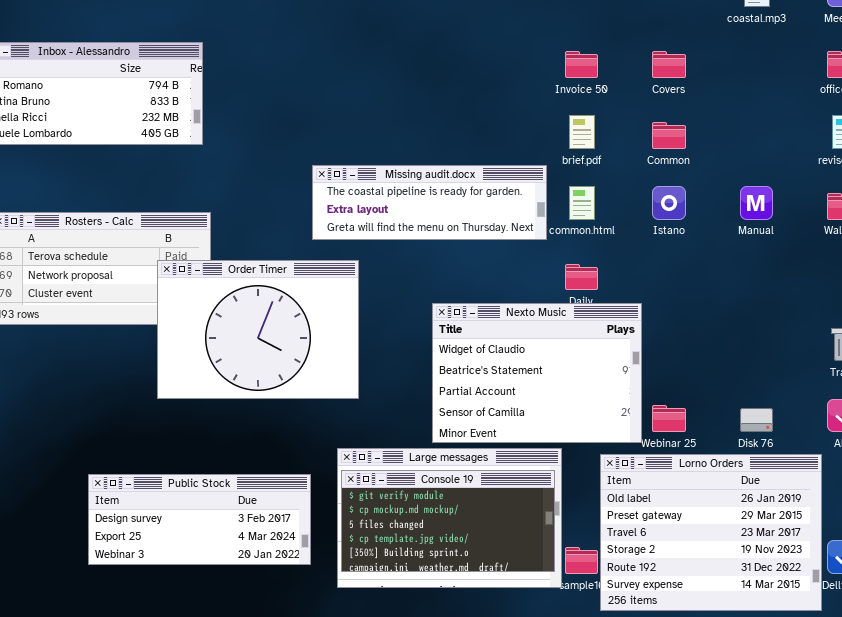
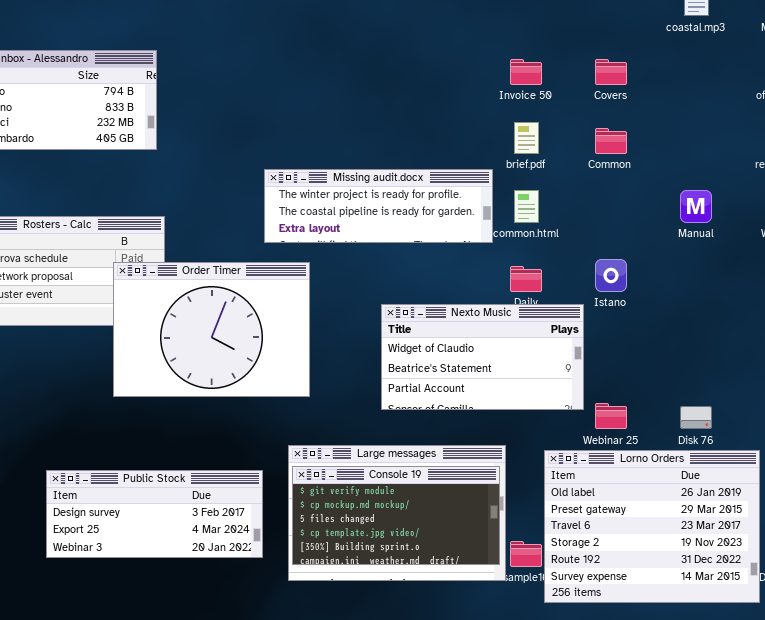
Missing audit.docx: [312,165,547,240] -> [264,169,493,243], scrolled up 1 row
Istano: [652,186,686,220] -> [595,259,627,292], moved
Nexto Music: [432,303,642,443] -> [381,304,584,410], resized

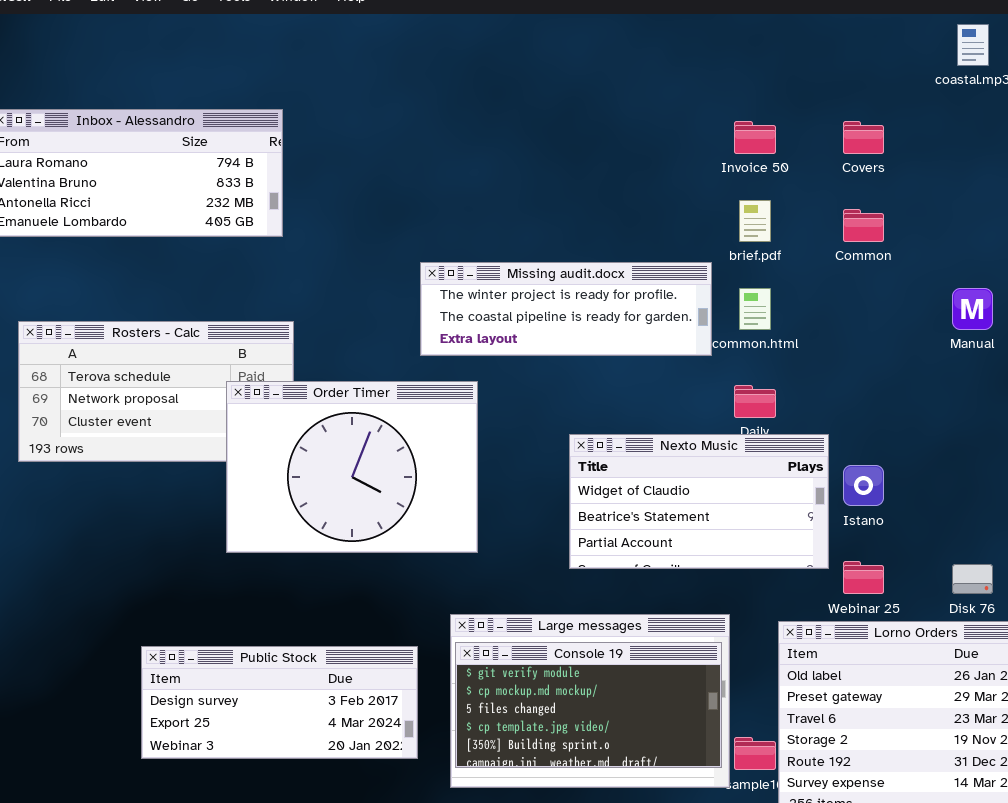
Istano: [595,259,627,292] -> [843,465,884,506], moved

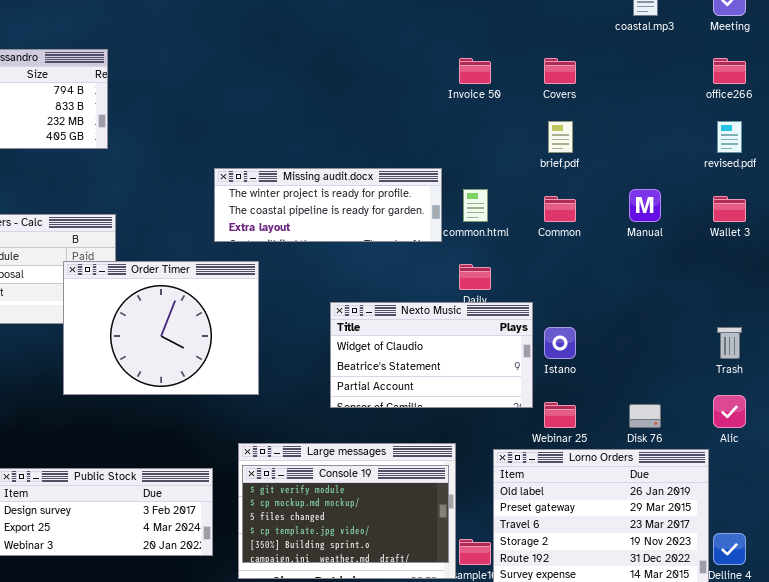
brief.pdf: [739,200,771,242] -> [548,121,573,153], moved
Common: [843,209,884,242] -> [544,196,576,222], moved

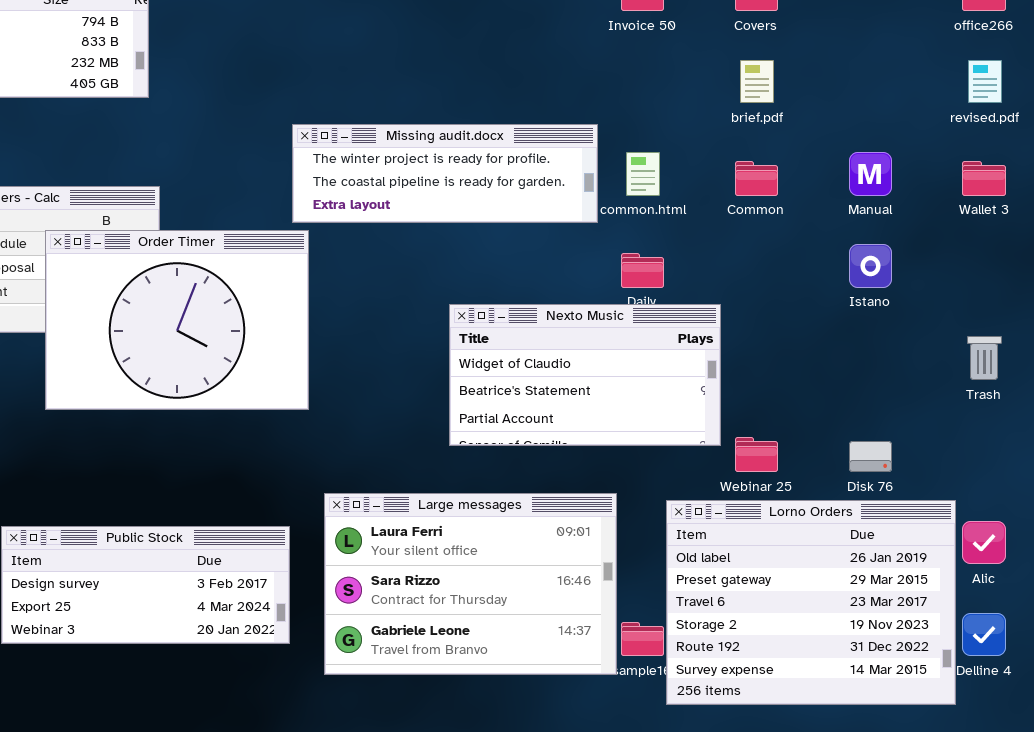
Order Timer: [63,261,259,395] -> [45,230,309,410], moved
Istano: [544,327,576,359] -> [849,244,892,288], moved
Alic: [713,395,746,428] -> [962,521,1006,564], moved
Console 19: [242,465,449,563] -> none, closed

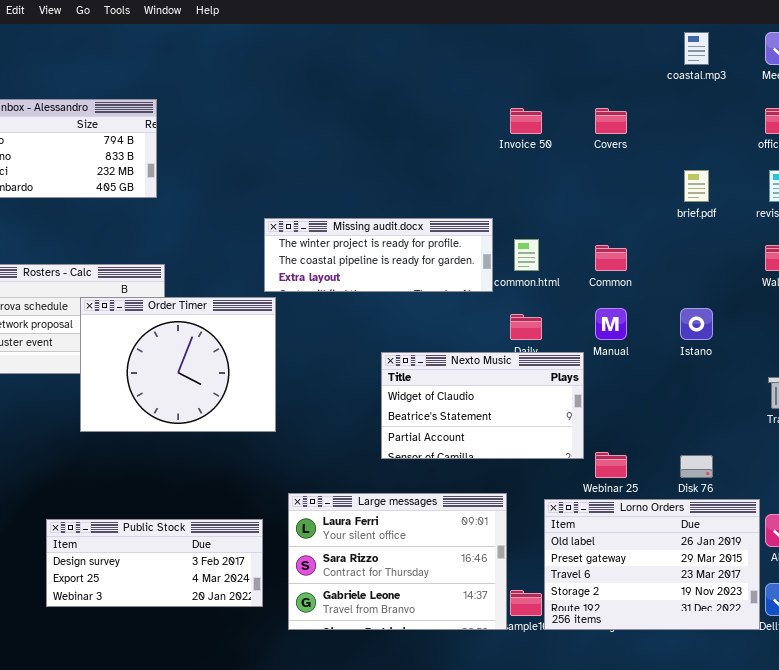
brief.pdf: [740,60,774,103] -> [684,170,709,202], moved
Manual: [849,152,892,196] -> [595,308,627,340], moved
Lorno Orders: [666,500,956,705] -> [544,499,760,630], resized

